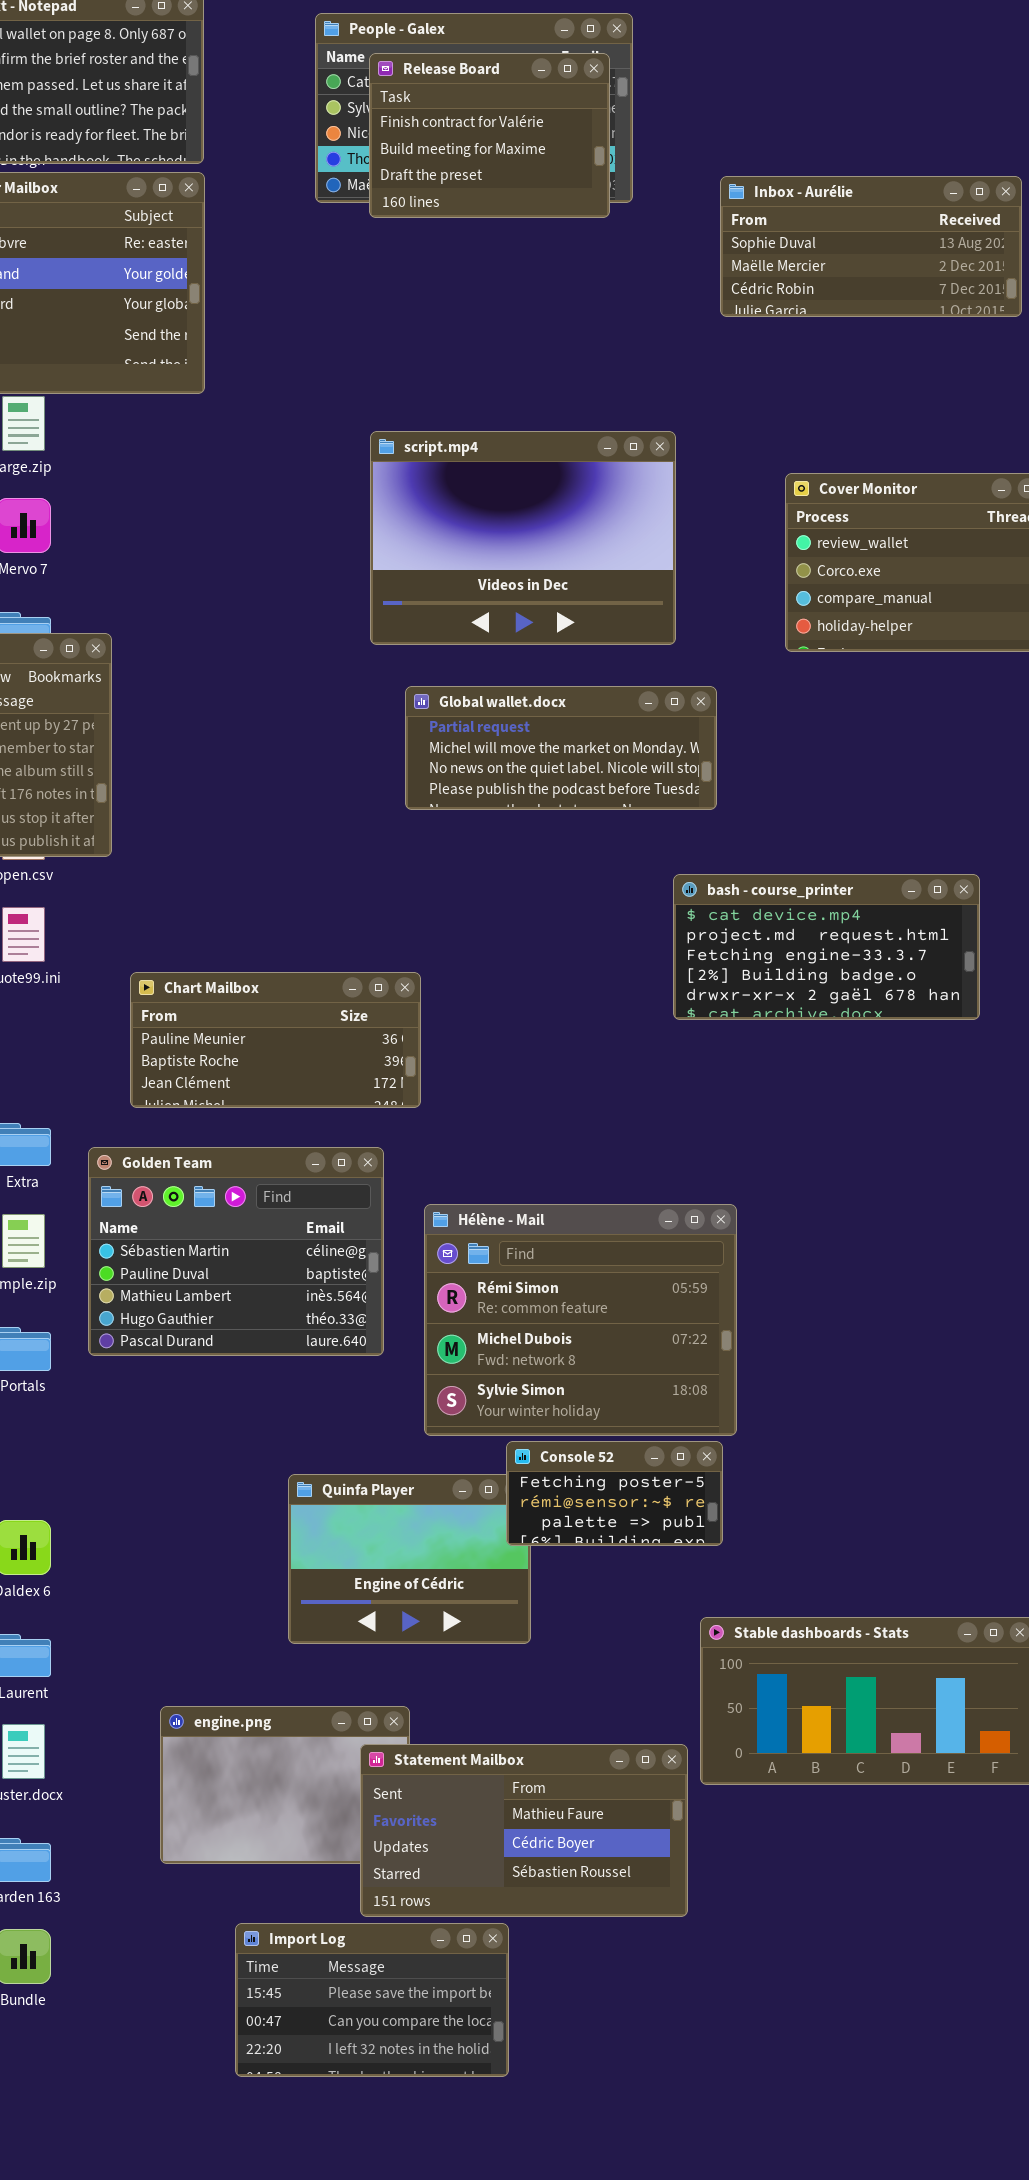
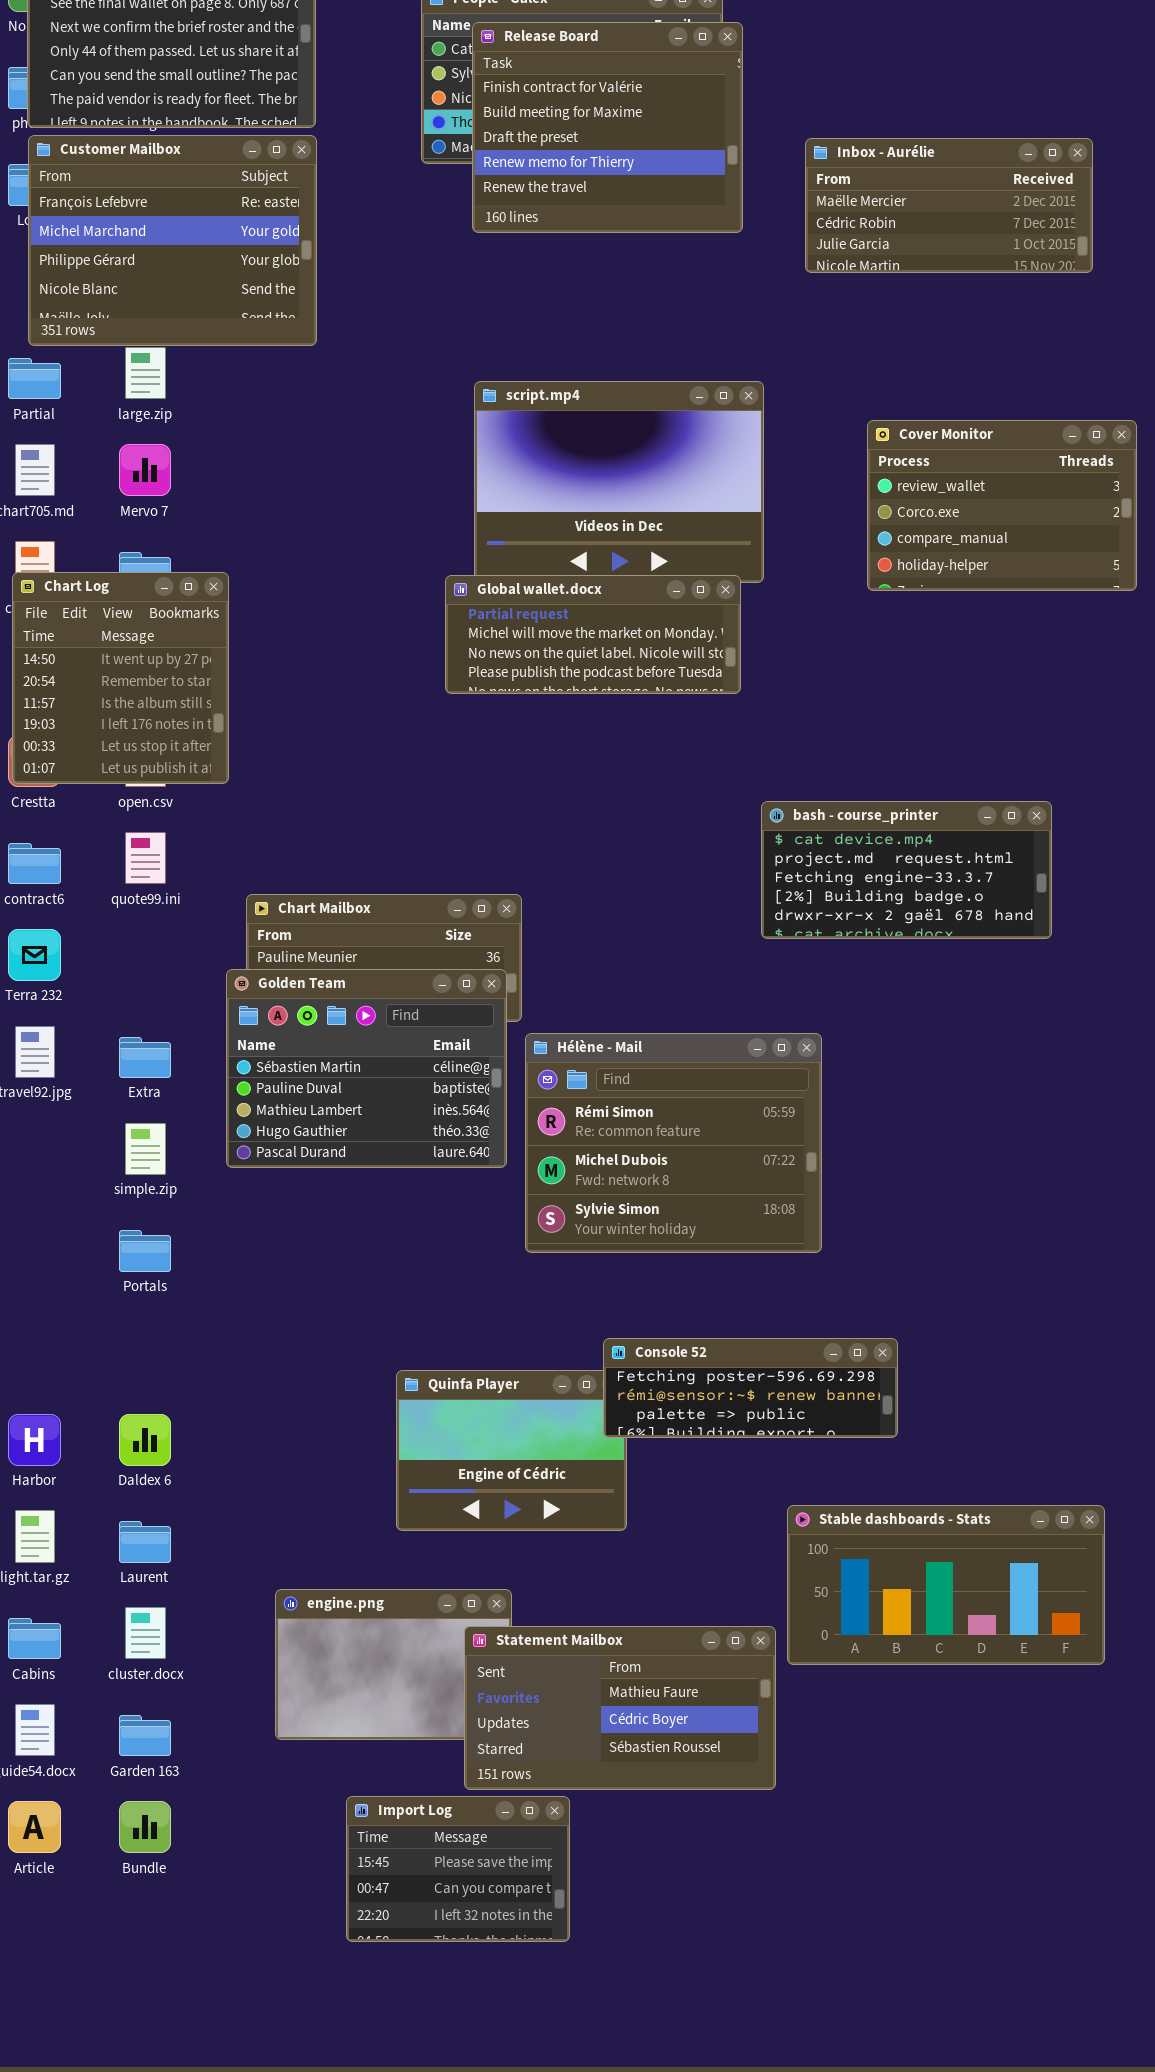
Release Board: [369,53,610,218] -> [472,22,743,233], resized
Inbox - Aurélie: [720,176,1022,317] -> [805,138,1093,273], scrolled down 1 row
Global wallet.docx: [405,686,717,810] -> [445,575,741,694], moved
Golden Team: [88,1147,384,1356] -> [226,969,507,1168], moved
Hélène - Mail: [424,1204,737,1436] -> [525,1033,822,1253], moved
Console 52: [506,1441,723,1546] -> [603,1338,898,1438], resized
Import Log: [235,1923,509,2077] -> [346,1796,570,1942], resized

